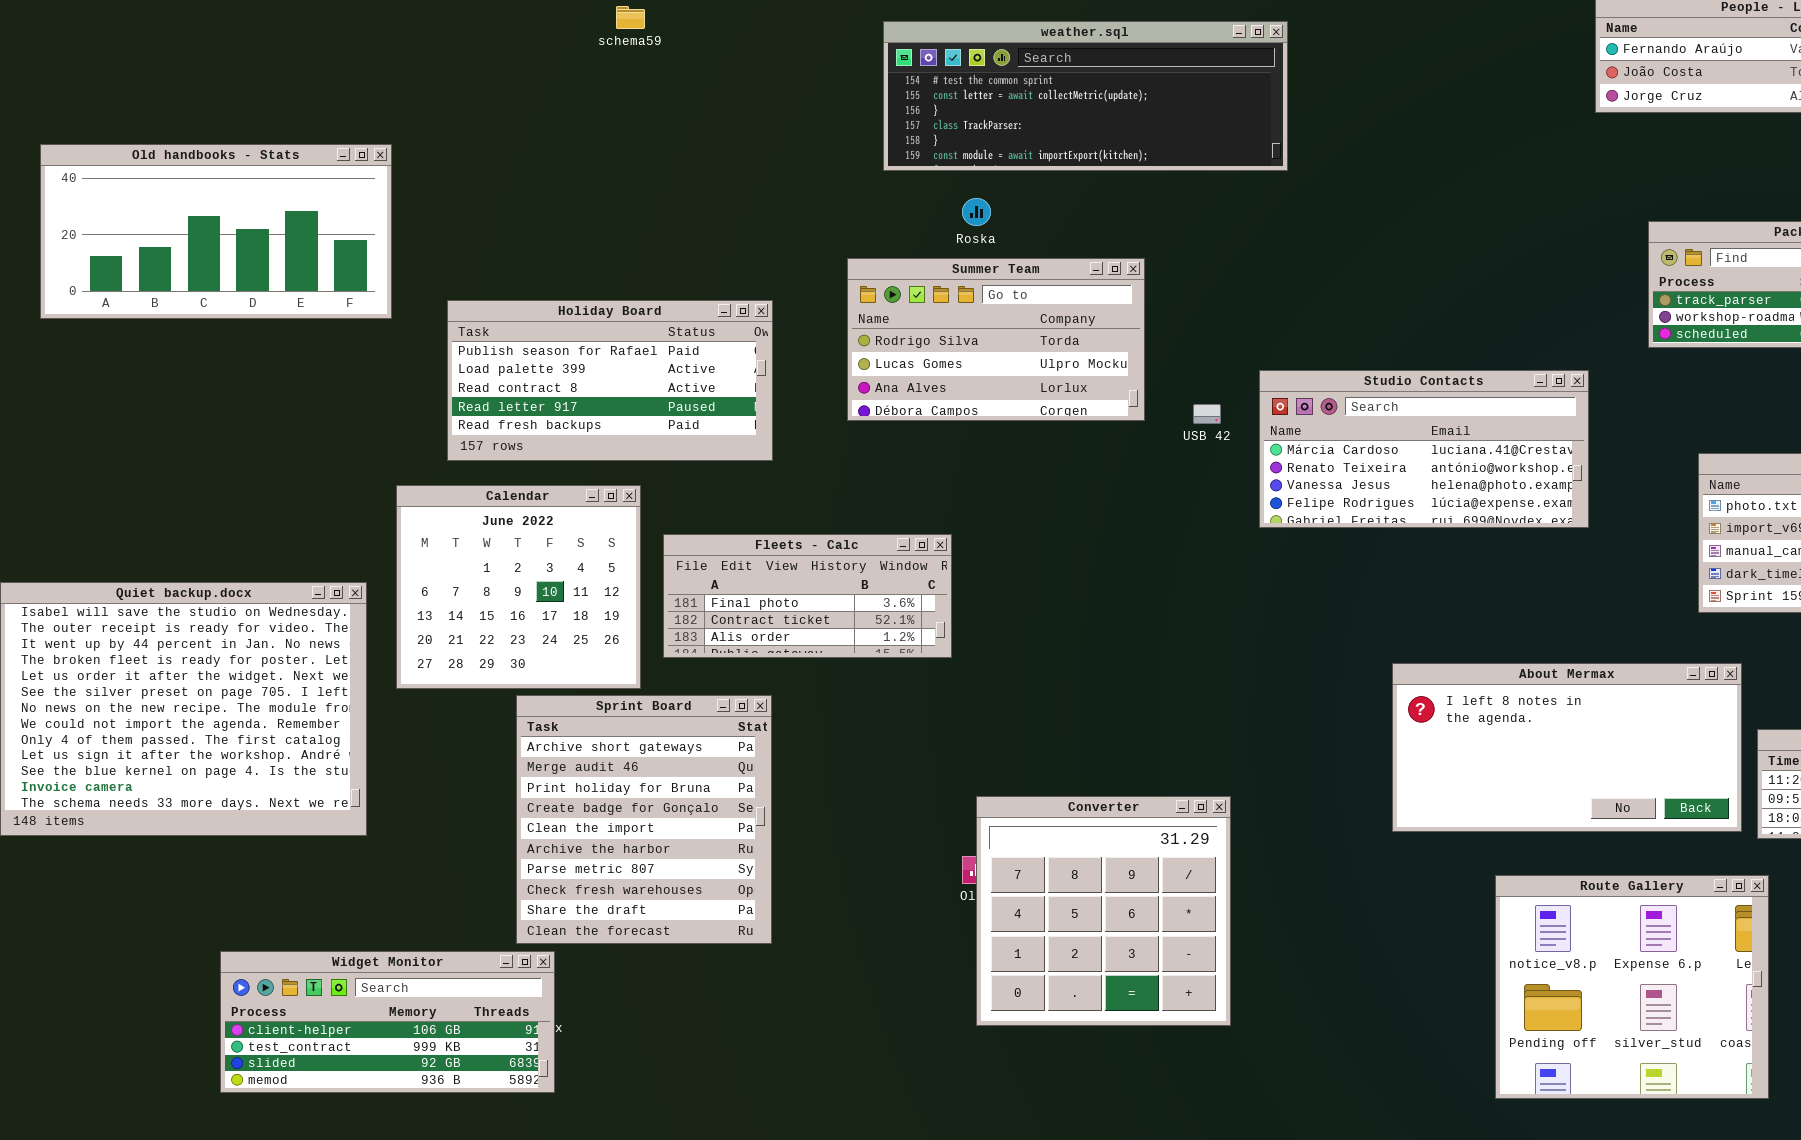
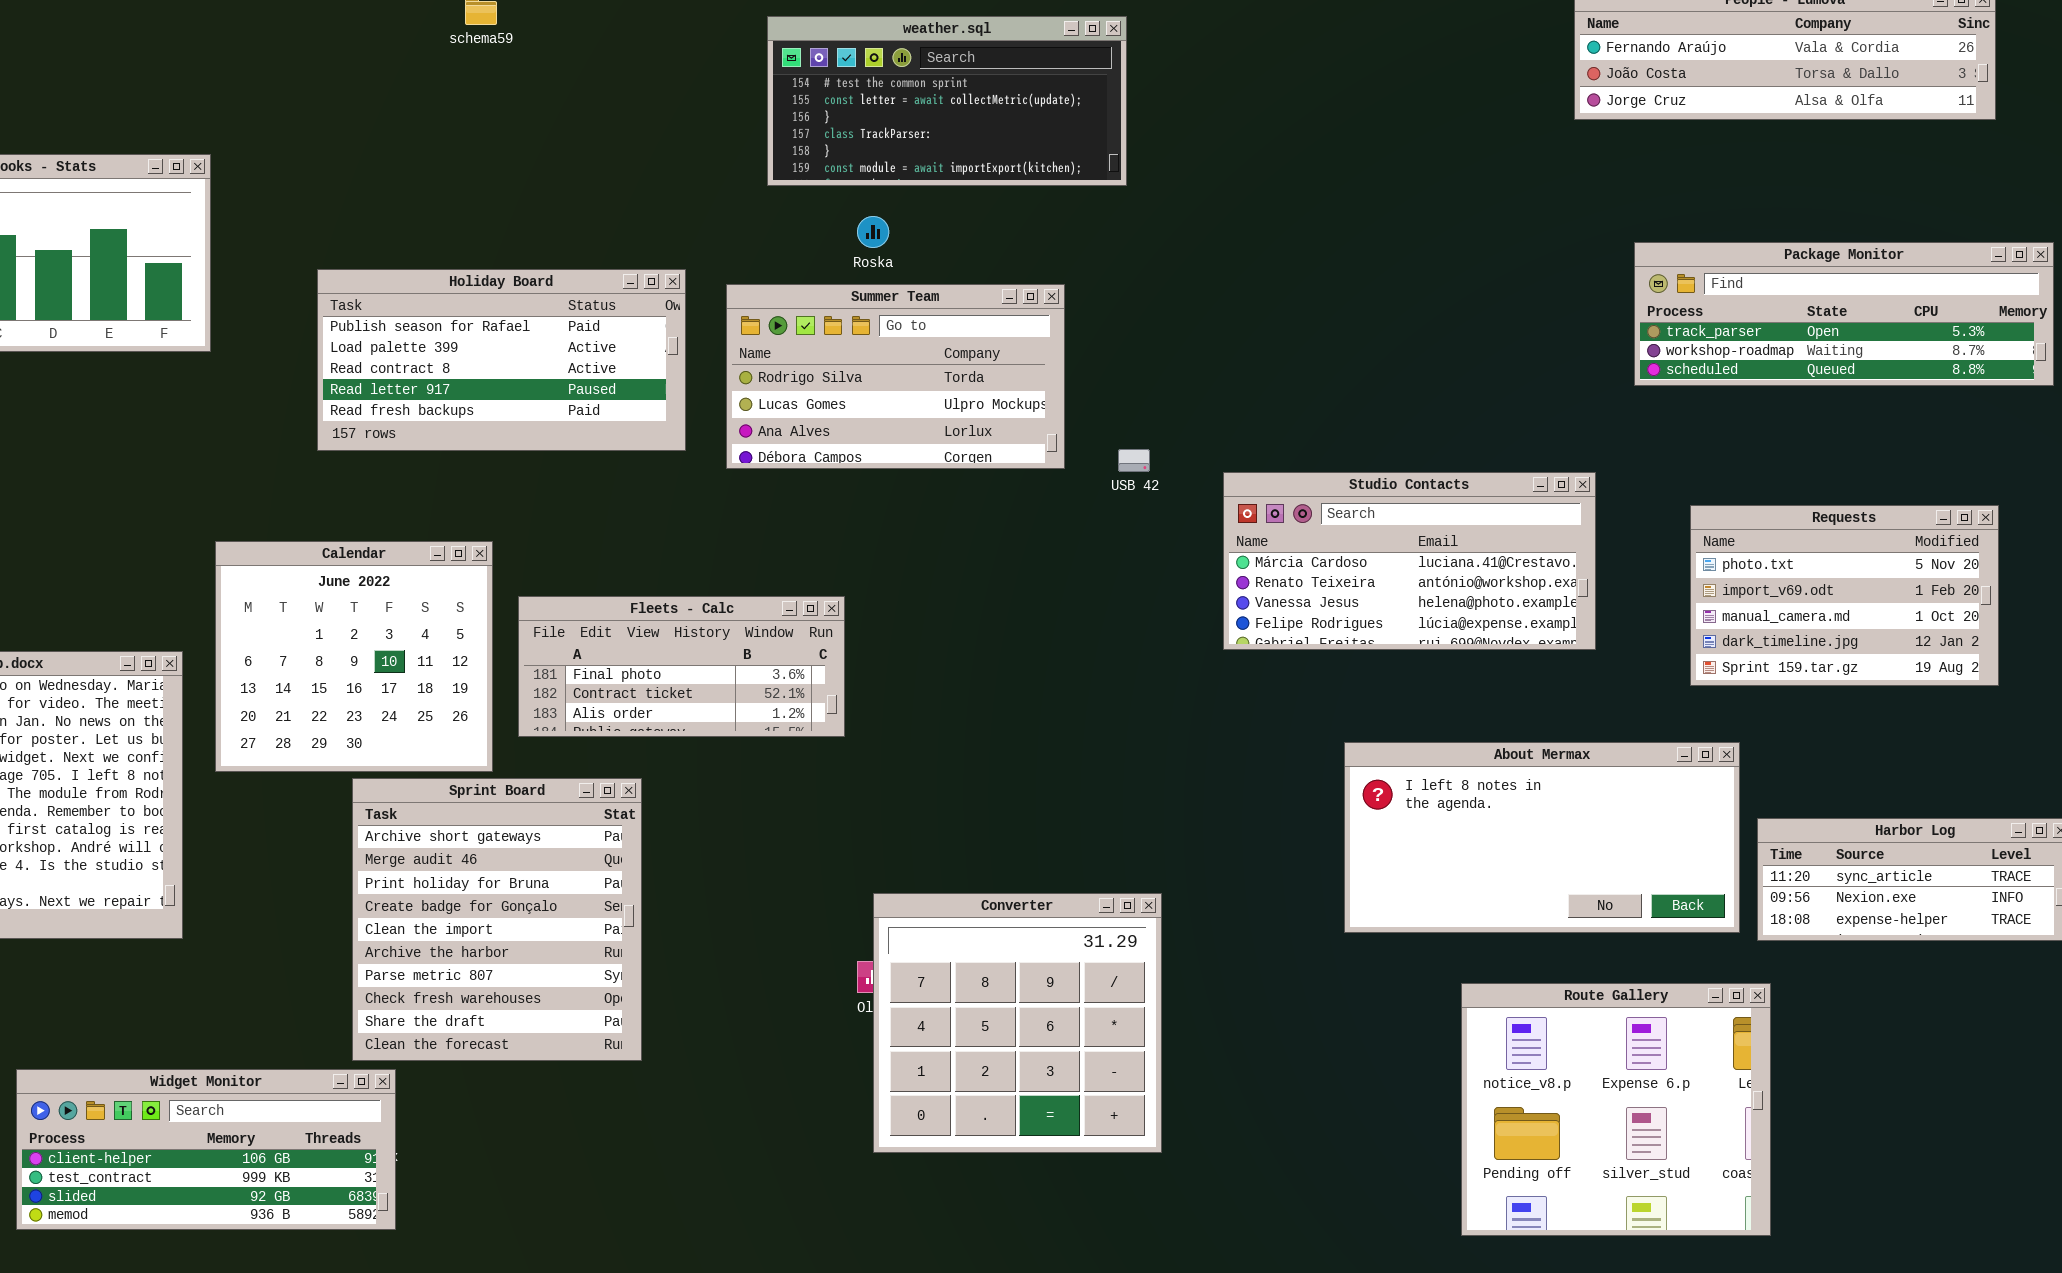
weather.sql: [883,21,1288,171] -> [767,16,1127,186], resized
Holiday Board: [447,300,773,461] -> [317,269,686,451], moved
Studio Contacts: [1259,370,1589,528] -> [1223,472,1596,650], moved

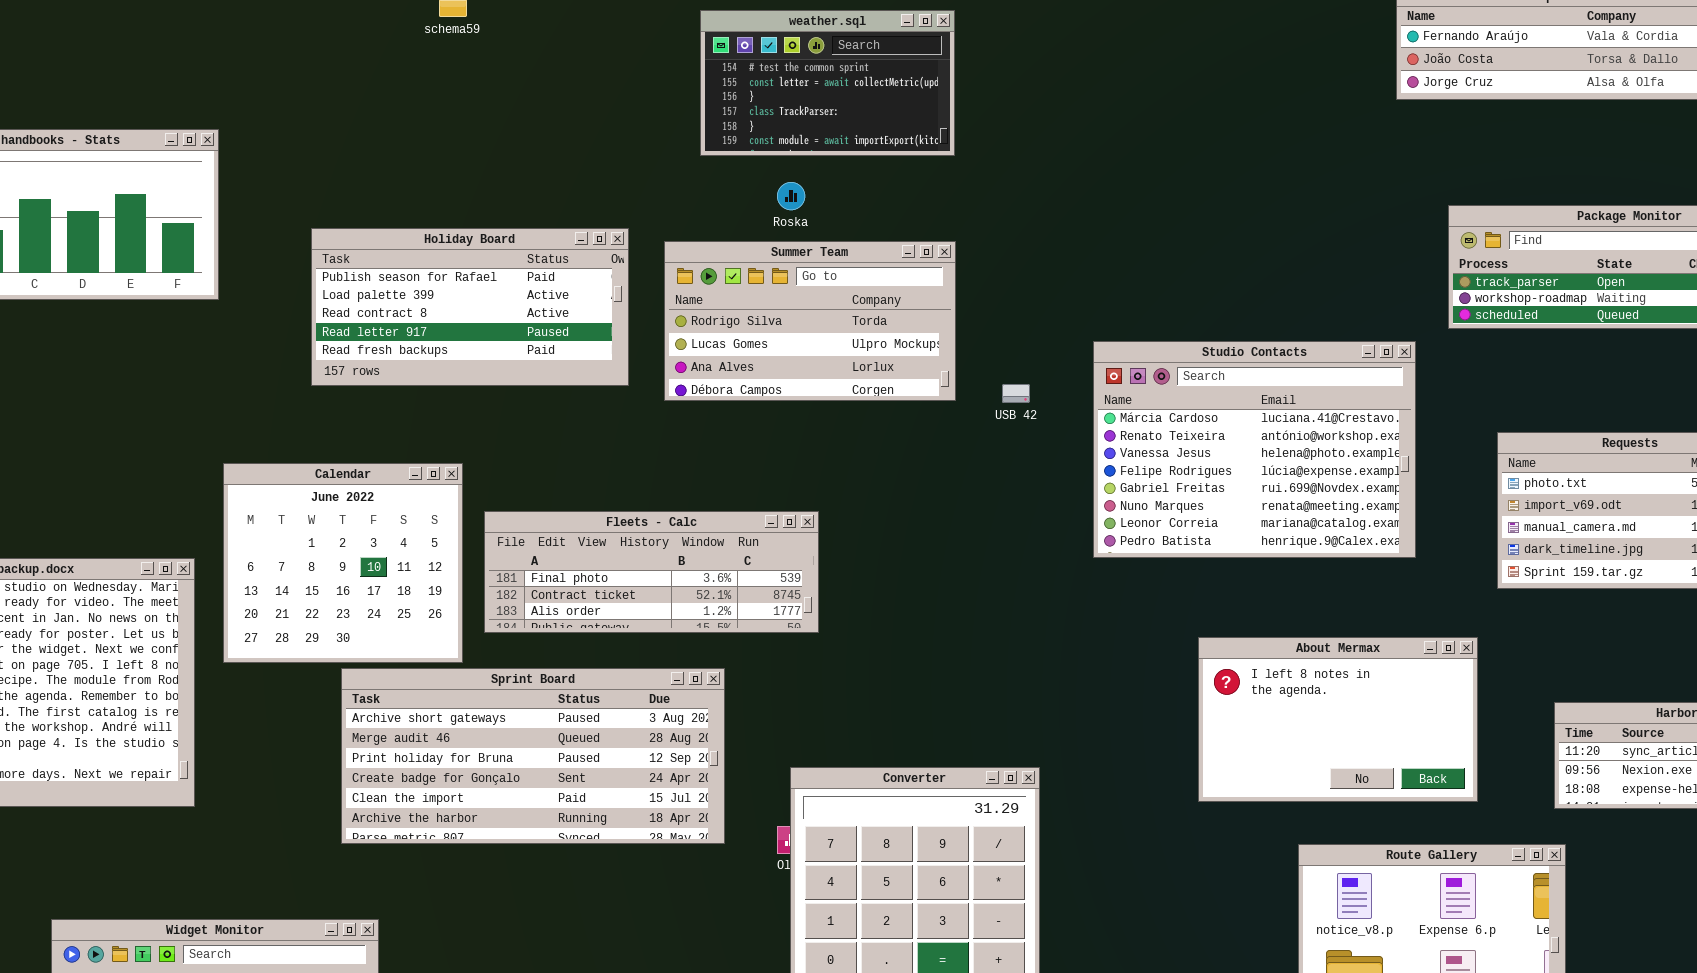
weather.sql: [767,16,1127,186] -> [700,10,955,156], resized
Studio Contacts: [1223,472,1596,650] -> [1093,341,1416,558], resized
Fleets - Calc: [518,596,845,737] -> [484,511,819,633], resized
About Mermax: [1344,742,1740,933] -> [1198,637,1478,802], resized
Sprint Board: [352,778,642,1061] -> [341,668,725,844], resized

